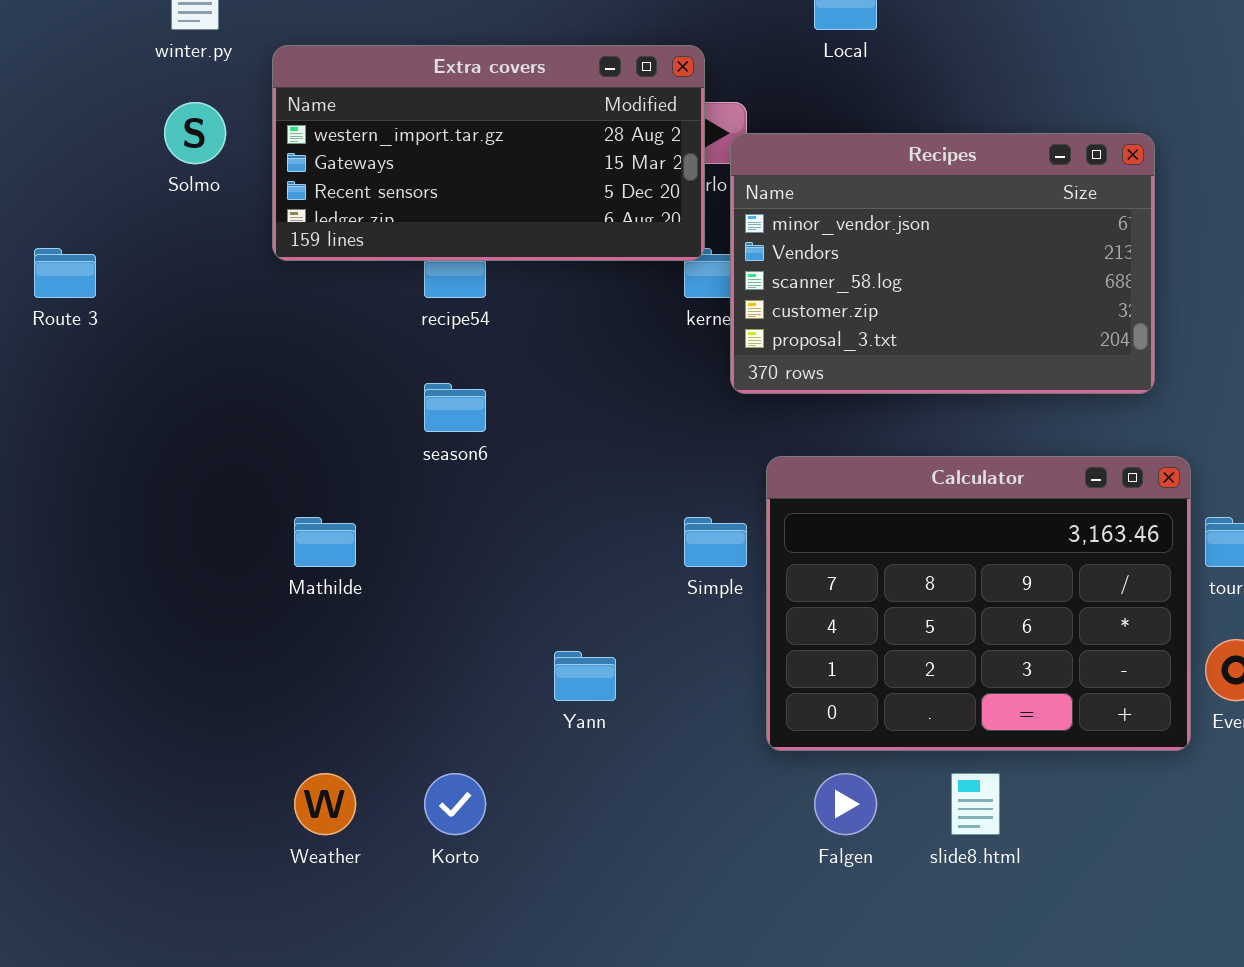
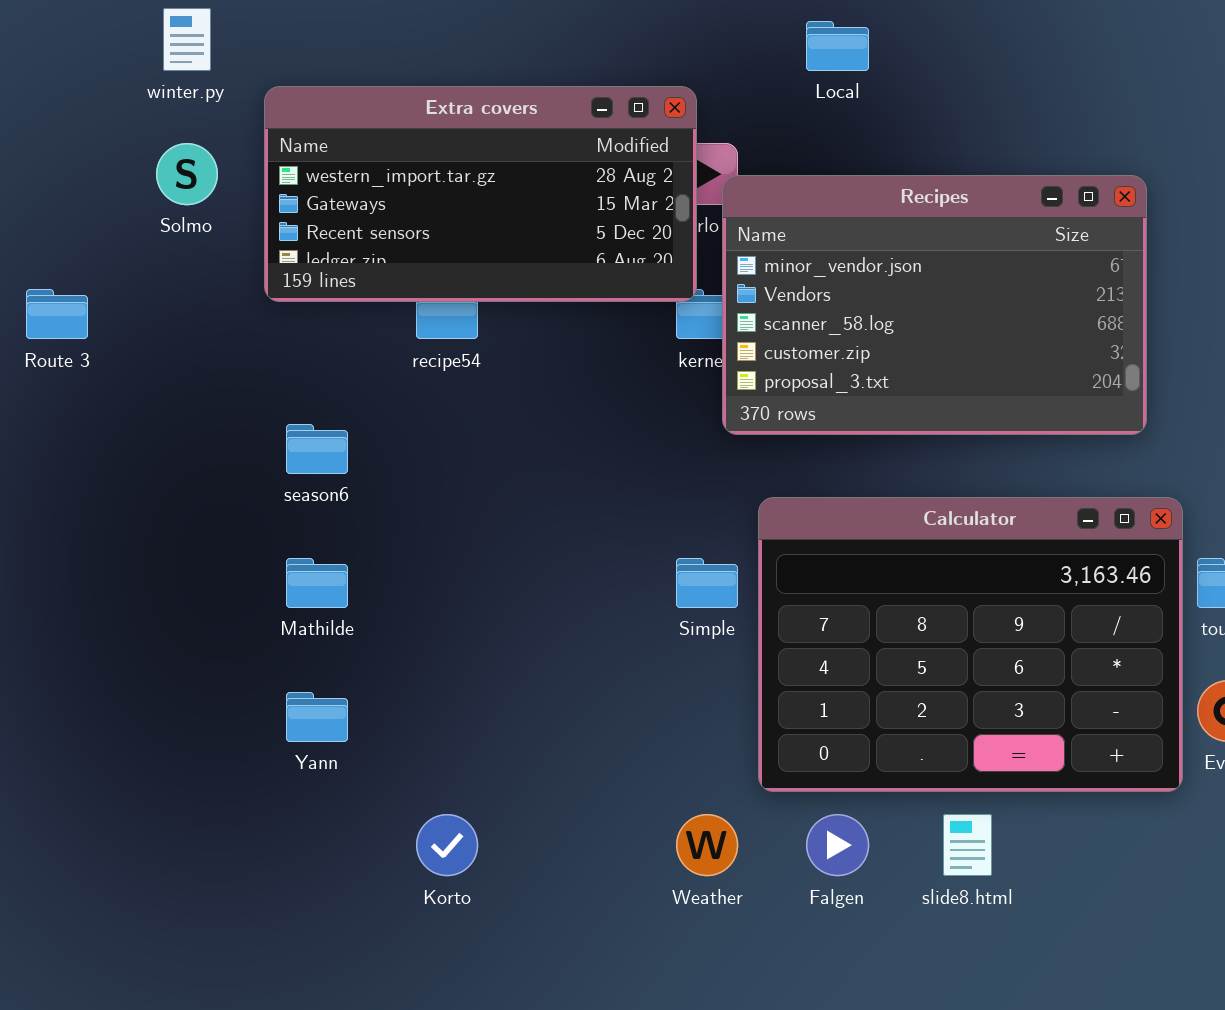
season6: [424,383,486,432] -> [286,424,348,474], moved
Yann: [554,651,616,701] -> [286,692,348,742], moved
Weather: [294,773,356,835] -> [676,814,738,876], moved

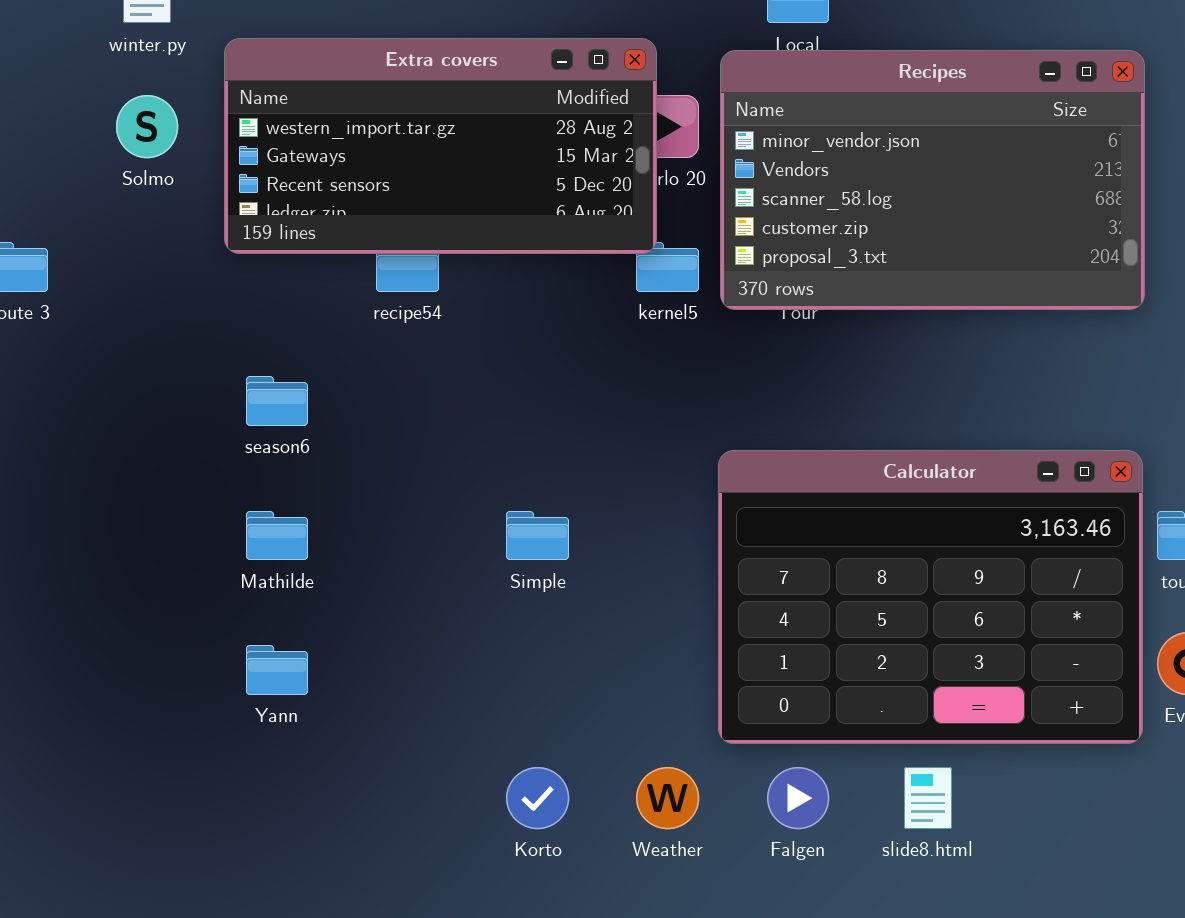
Recipes: [722,175,1147,435] -> [720,50,1145,310], moved
Simple: [676,558,738,608] -> [506,511,569,560], moved
Korto: [416,814,478,876] -> [506,767,569,829], moved

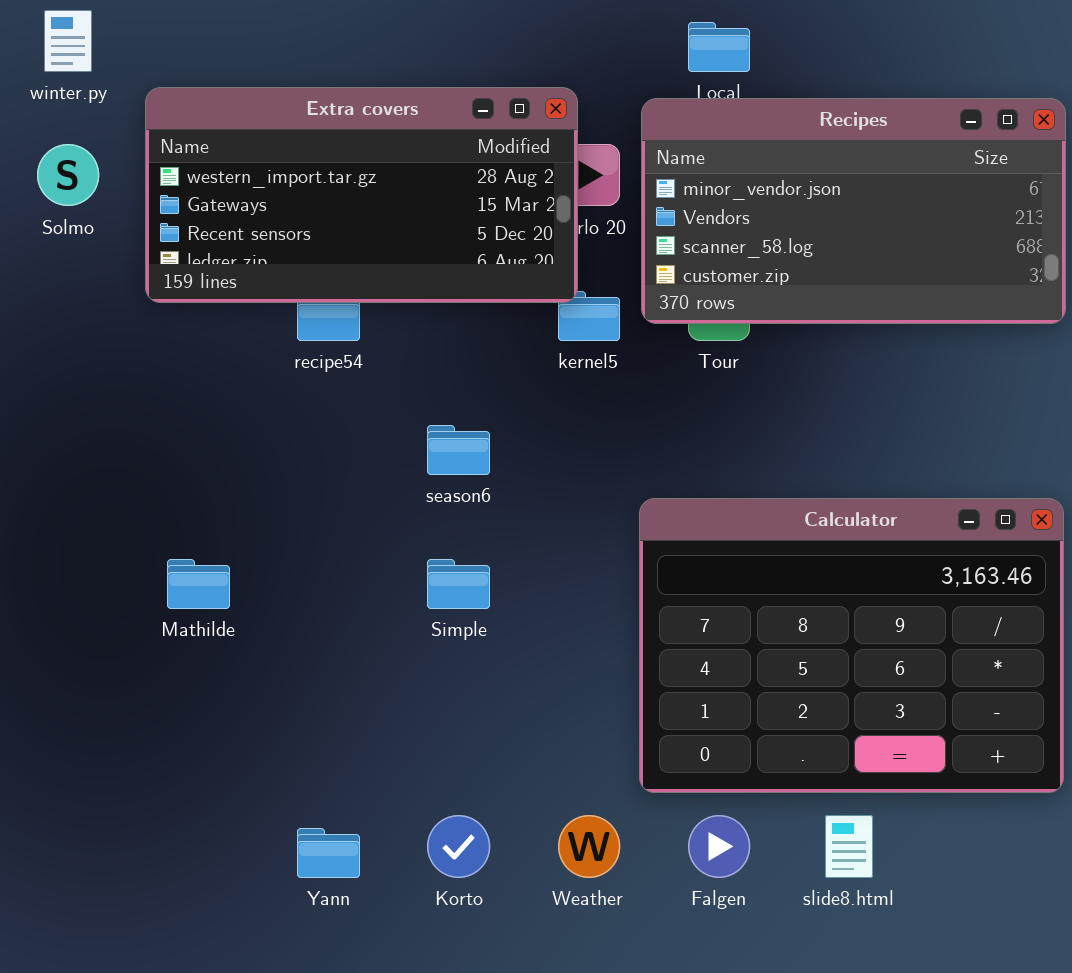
Recipes: [720,50,1145,310] -> [641,98,1066,324], resized
season6: [246,376,308,426] -> [427,425,490,475], moved
Yann: [246,645,308,695] -> [297,828,360,878], moved

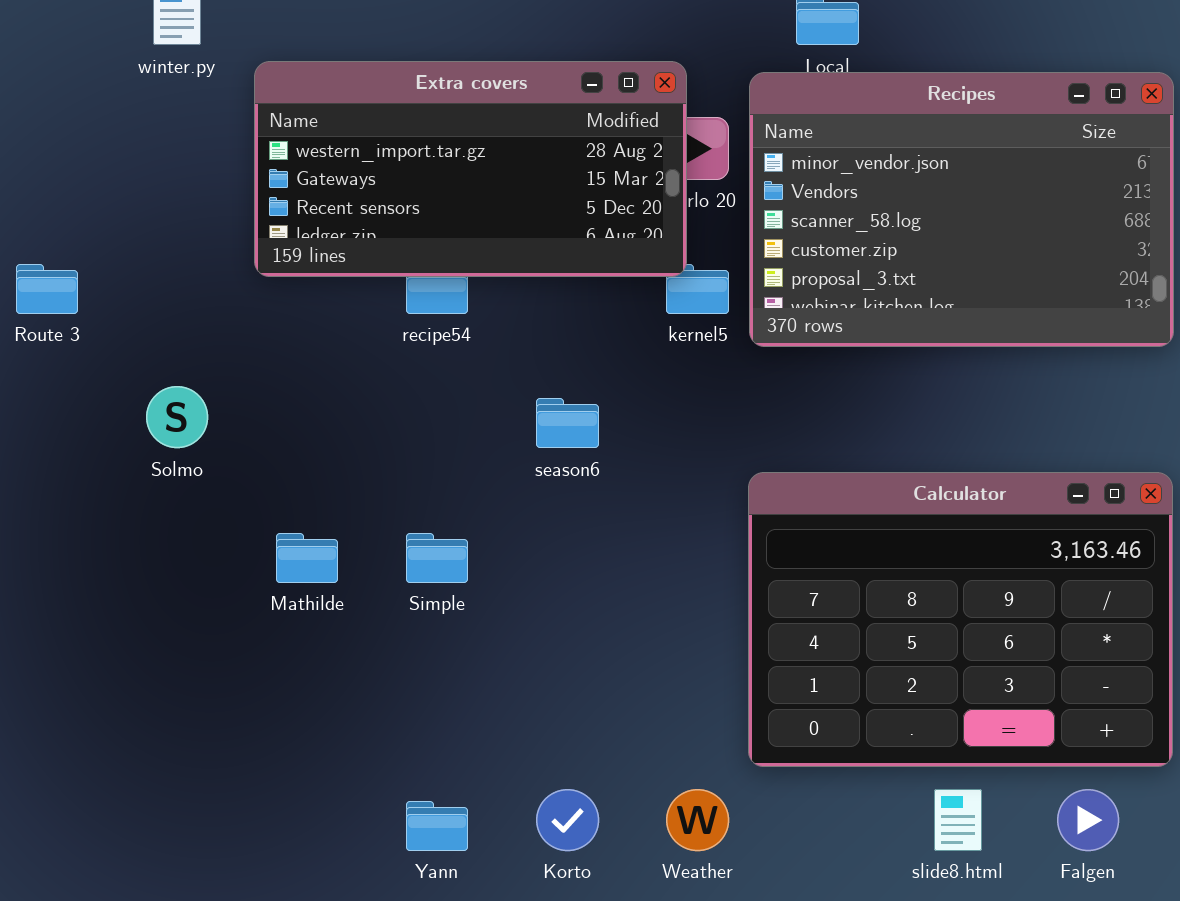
Recipes: [641,98,1066,324] -> [749,72,1174,347], resized
Solmo: [37,144,99,206] -> [146,386,208,448], moved
Simple: [427,559,490,609] -> [406,533,468,583], moved
Falgen: [688,815,750,878] -> [1057,789,1119,851], moved

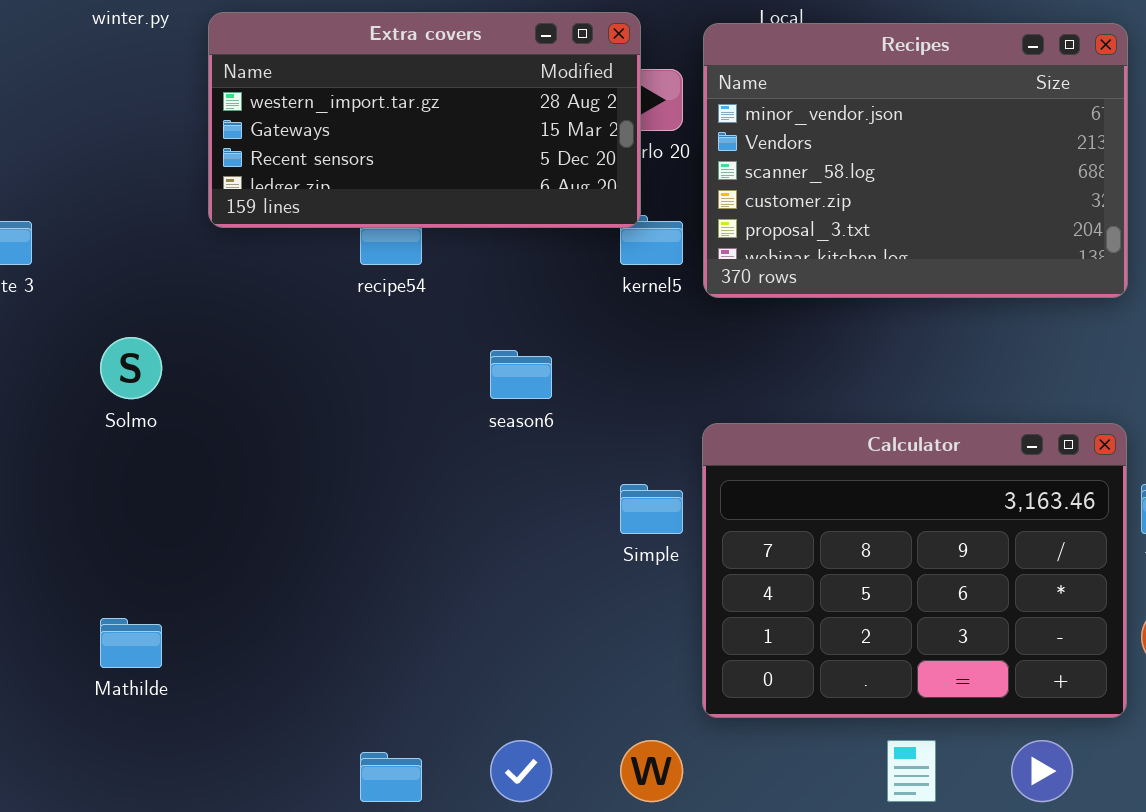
Mathilde: [276,533,338,583] -> [100,618,162,668], moved
Simple: [406,533,468,583] -> [620,484,683,534], moved

